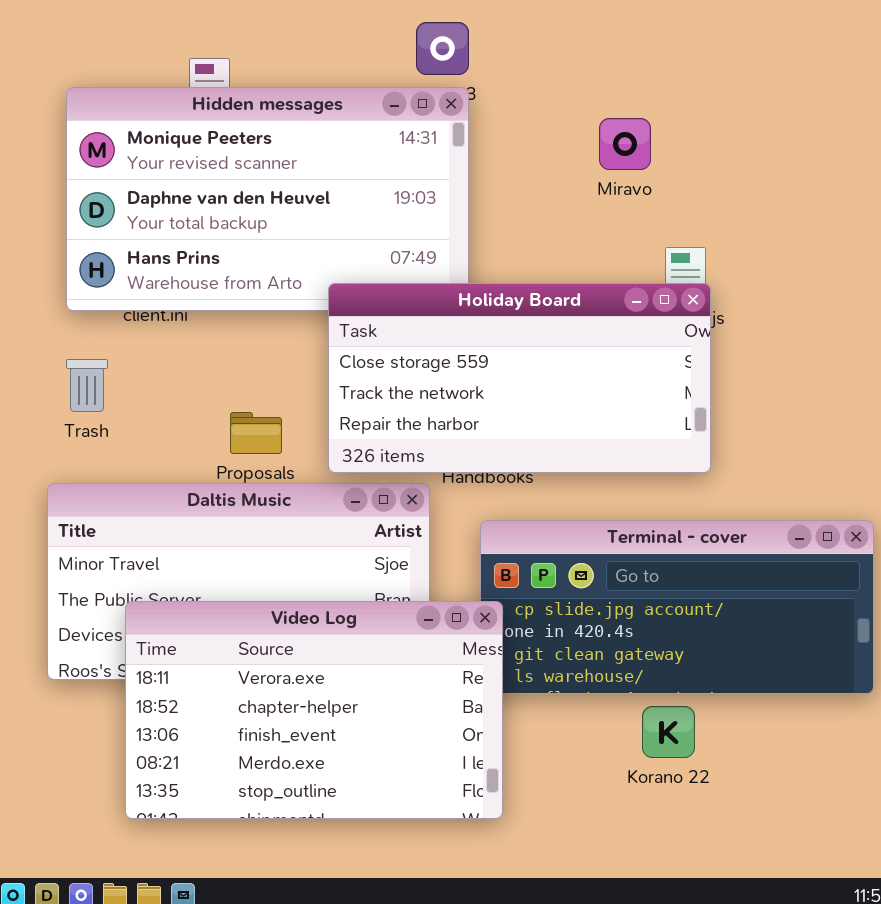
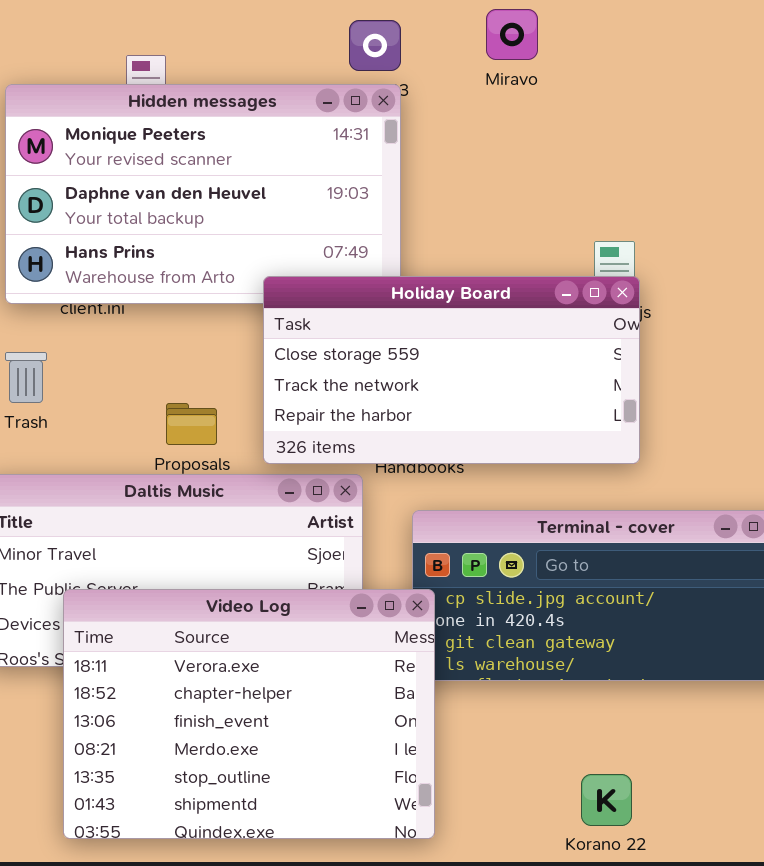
Miravo: [599,118,651,170] -> [486,9,538,60], moved
Video Log: [125,601,503,819] -> [63,589,435,839], resized
Korano 22: [642,706,695,758] -> [581,774,632,826], moved

